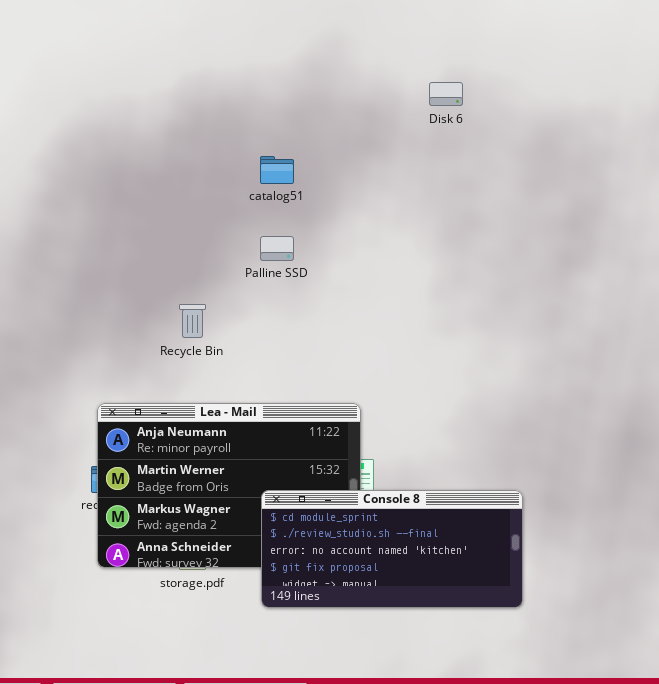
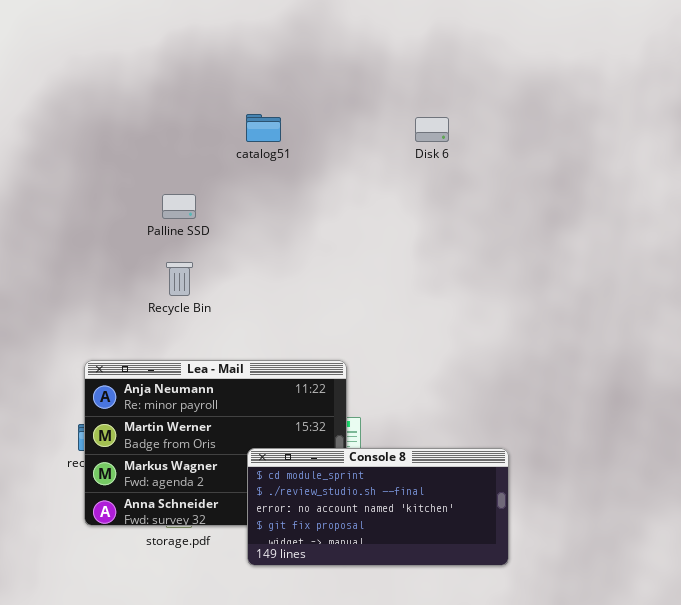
Disk 6: [429,82,463,106] -> [415,117,449,142], moved
Palline SSD: [260,236,294,261] -> [162,194,196,219], moved

